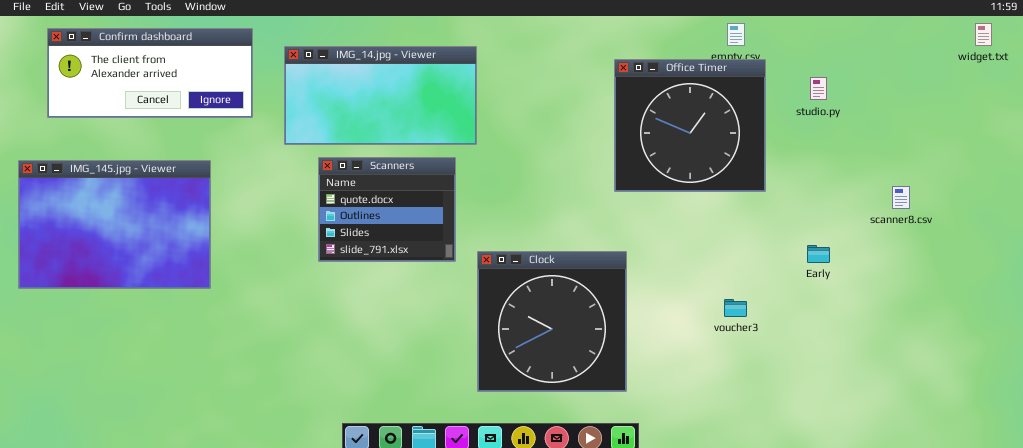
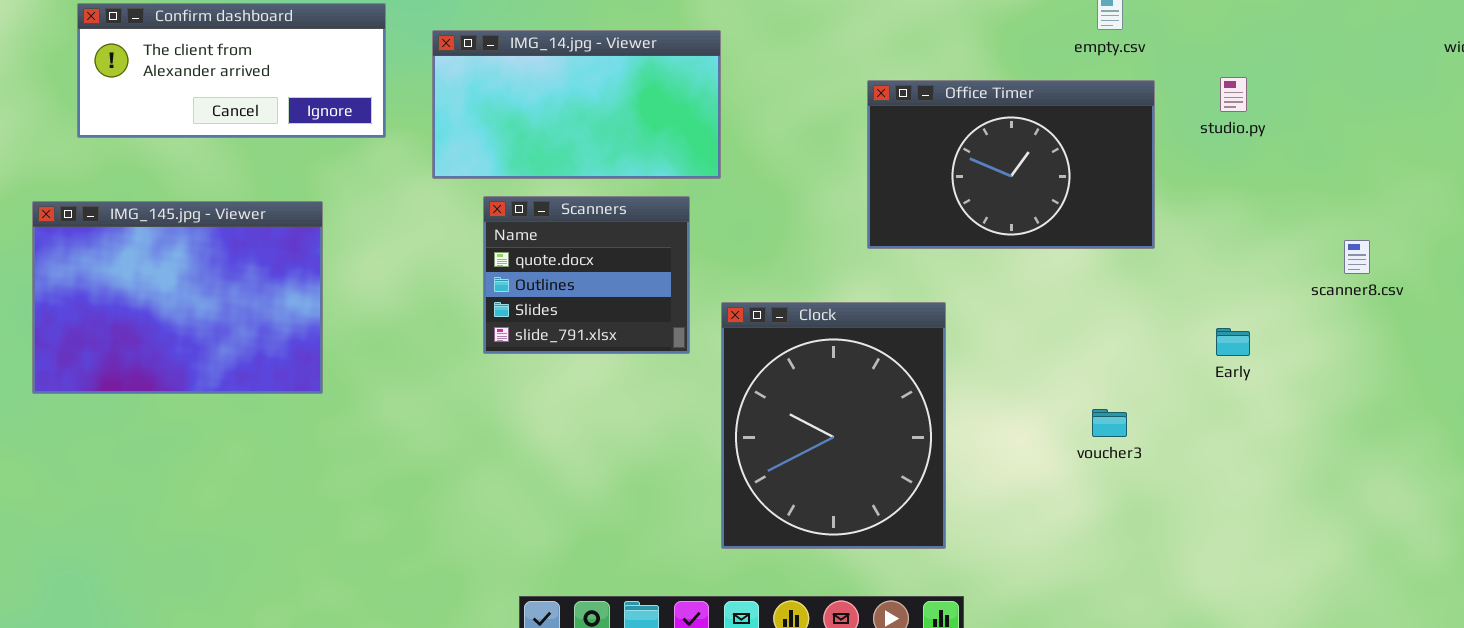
Office Timer: [614,59,766,192] -> [867,80,1155,249], resized
Clock: [477,251,627,392] -> [721,302,946,549], resized

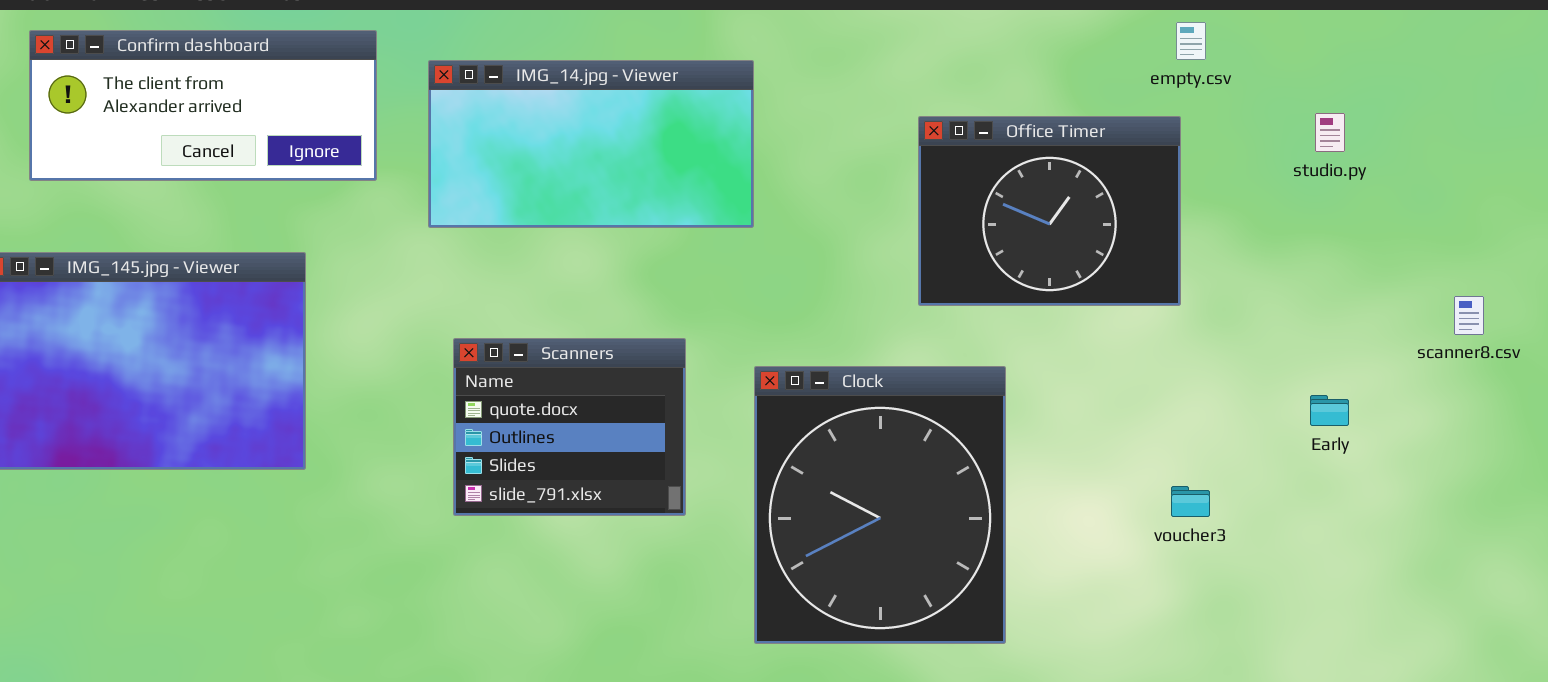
Office Timer: [867,80,1155,249] -> [918,116,1181,306], resized
Scanners: [483,196,690,354] -> [453,338,686,516], moved

